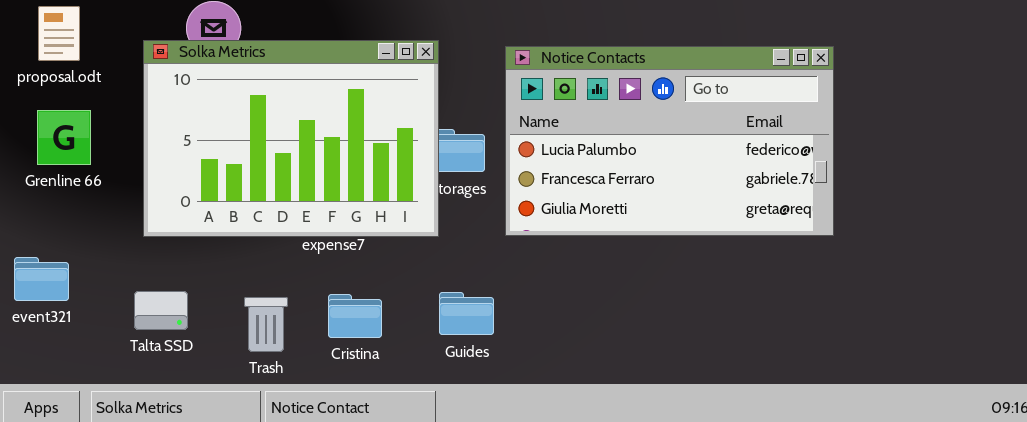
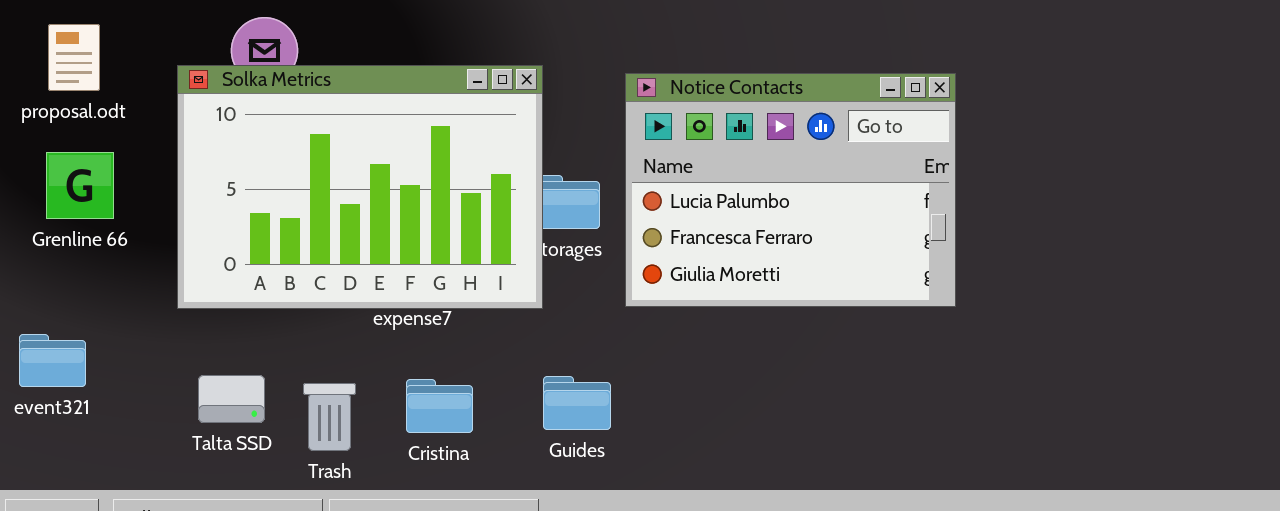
Notice Contacts: [505,46,834,236] -> [625,73,956,307], resized
Talta SSD: [134,291,188,330] -> [198,375,265,423], moved

